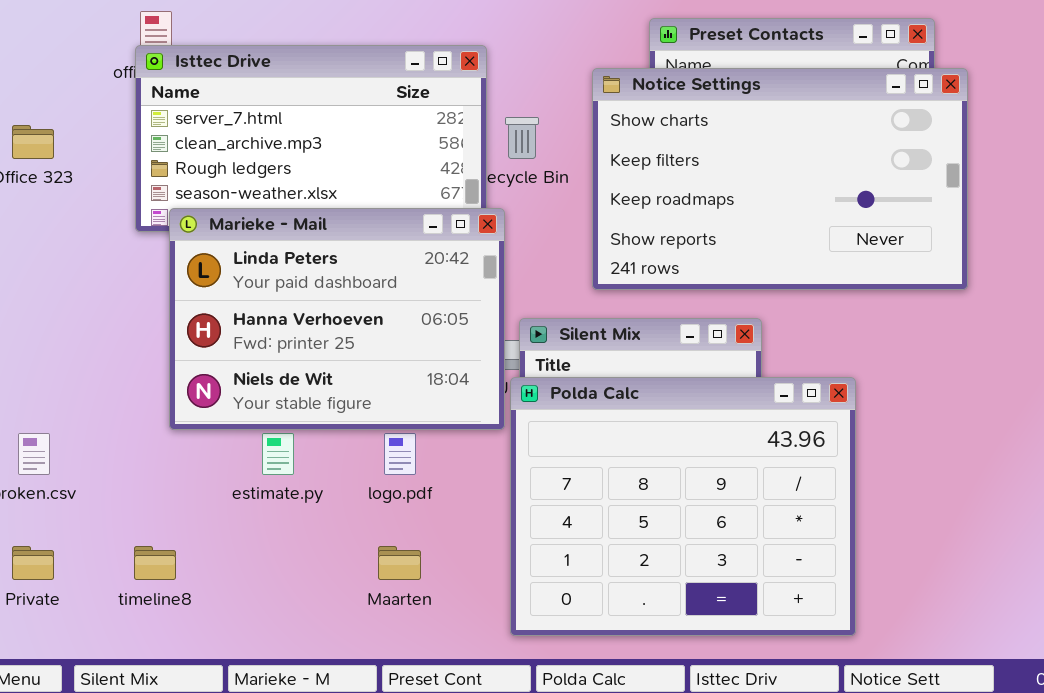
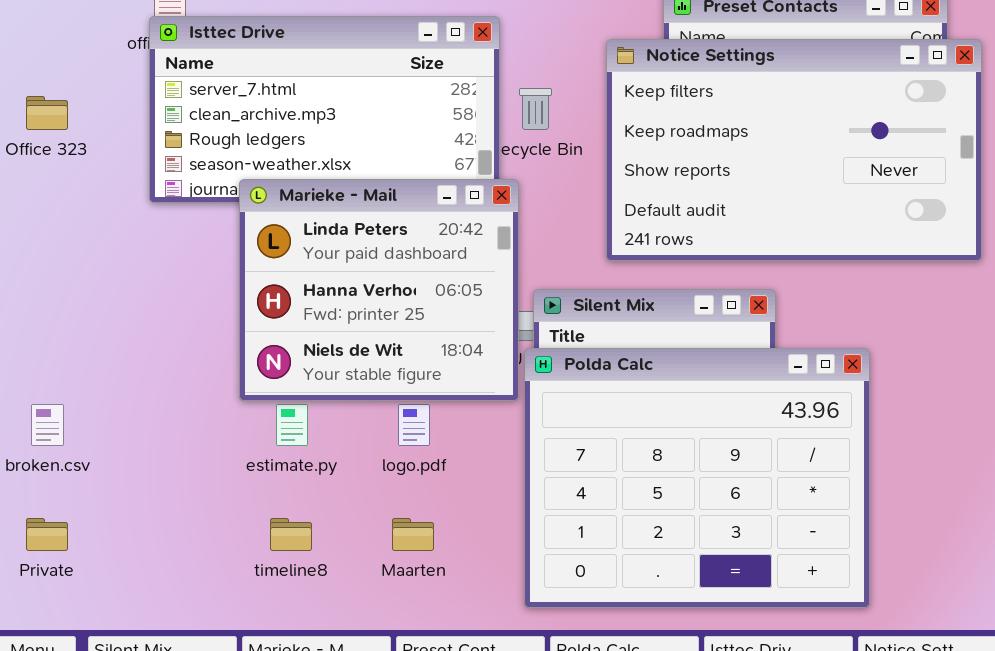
Notice Settings: [592,68,968,290] -> [606,39,982,261], scrolled down 1 row
Marieke - Mail: [169,208,505,430] -> [239,179,519,401], resized
timeline8: [134,546,176,580] -> [270,518,312,551], moved

